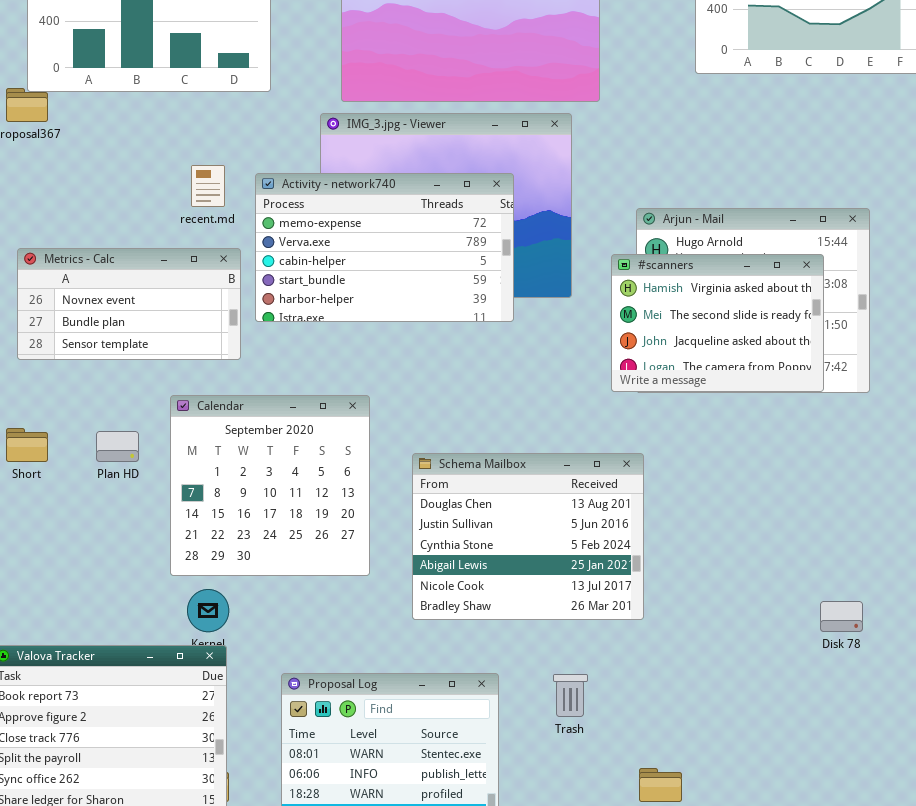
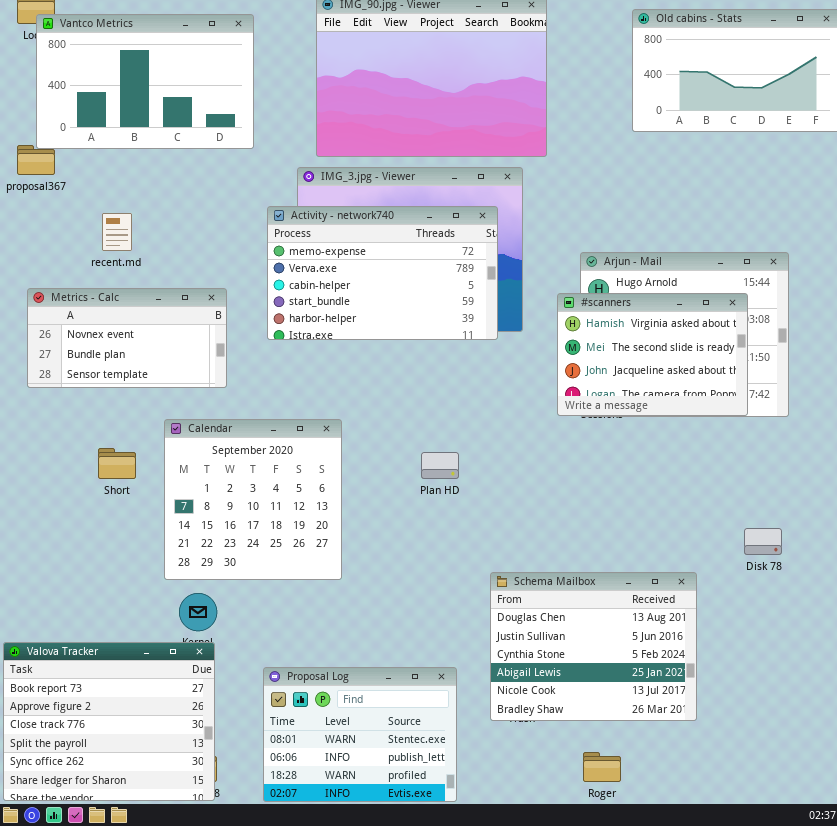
recent.md: [191,165,225,207] -> [102,213,132,251], moved
Activity - network740: [255,173,514,322] -> [267,206,498,340], moved
Short: [6,428,48,462] -> [98,448,136,479], moved
Plan HD: [96,431,139,462] -> [421,452,459,479], moved
Schema Mailbox: [412,453,644,620] -> [490,572,697,721], moved
Disk 78: [820,601,863,632] -> [744,528,782,555], moved

